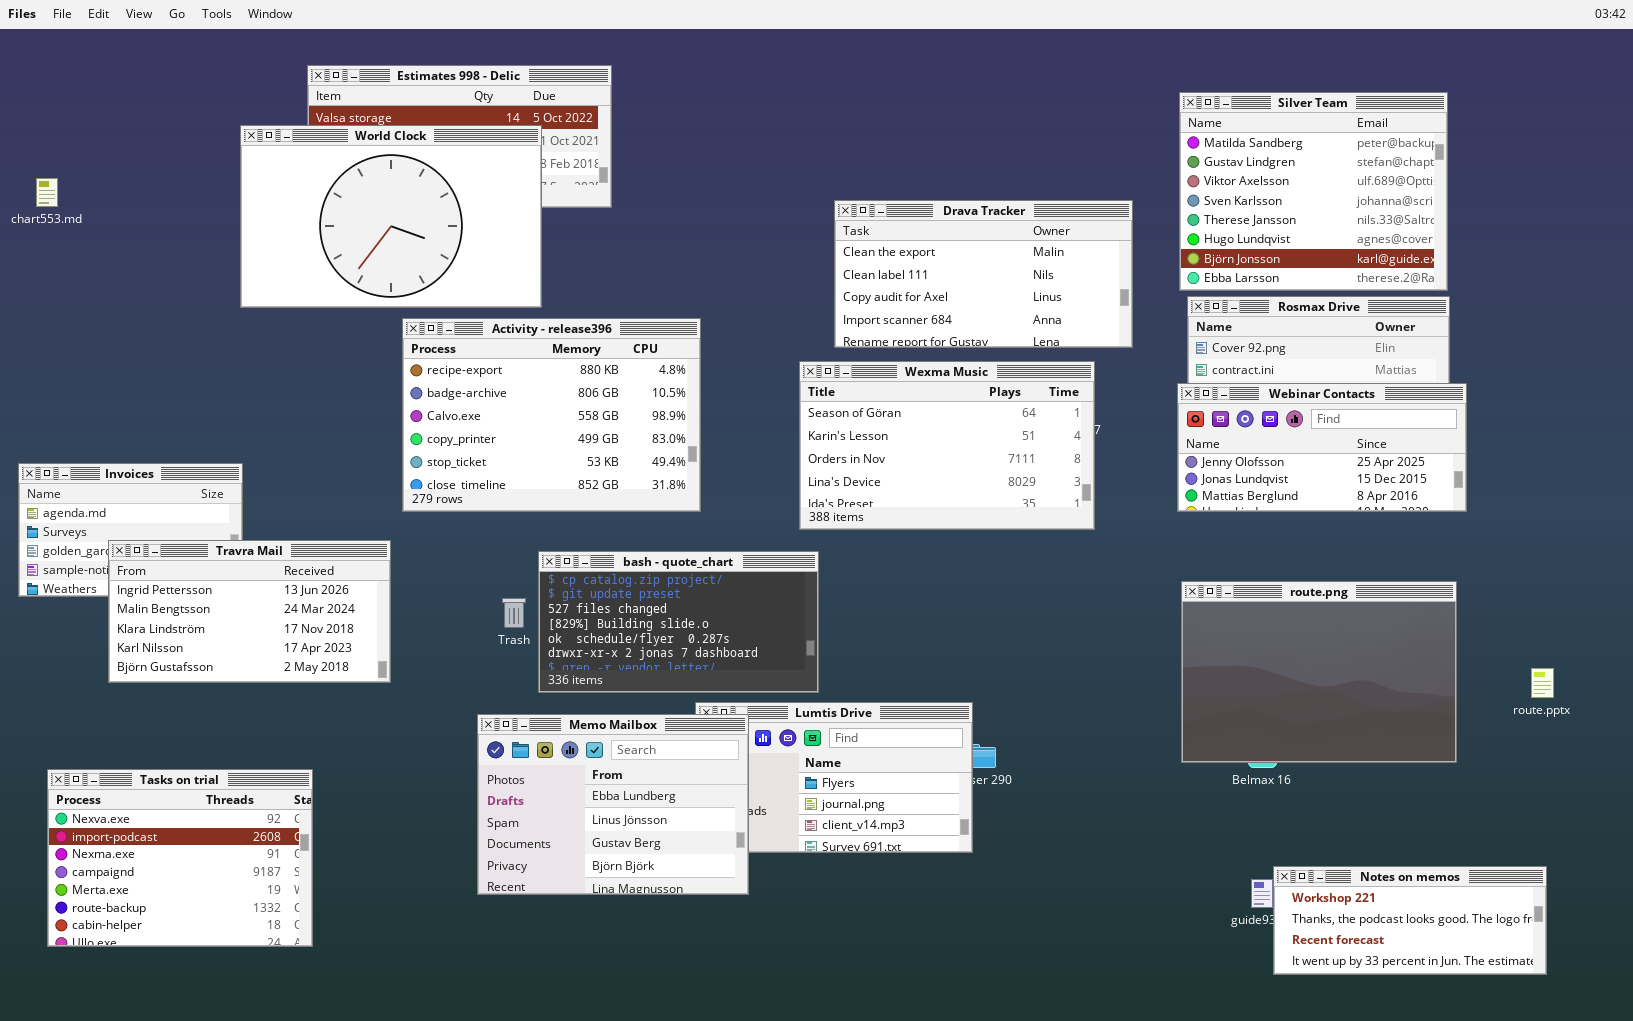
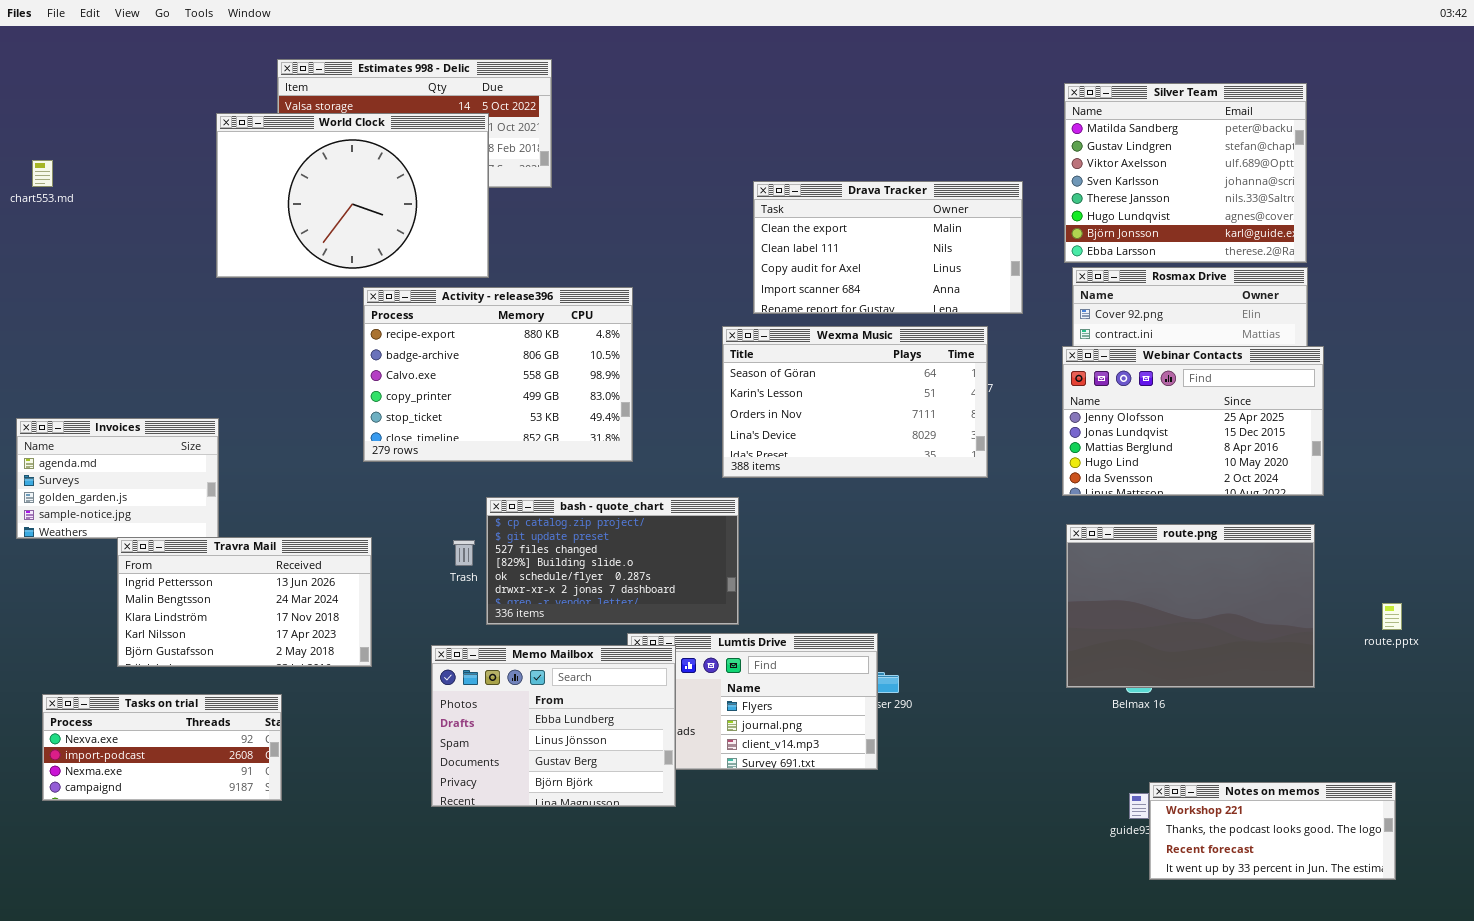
Webinar Contacts: [1177,383,1467,512] -> [1062,346,1324,496], resized
Travra Mail: [108,540,391,683] -> [117,537,372,667], moved
Tasks on trial: [47,769,313,947] -> [42,694,282,801], resized

